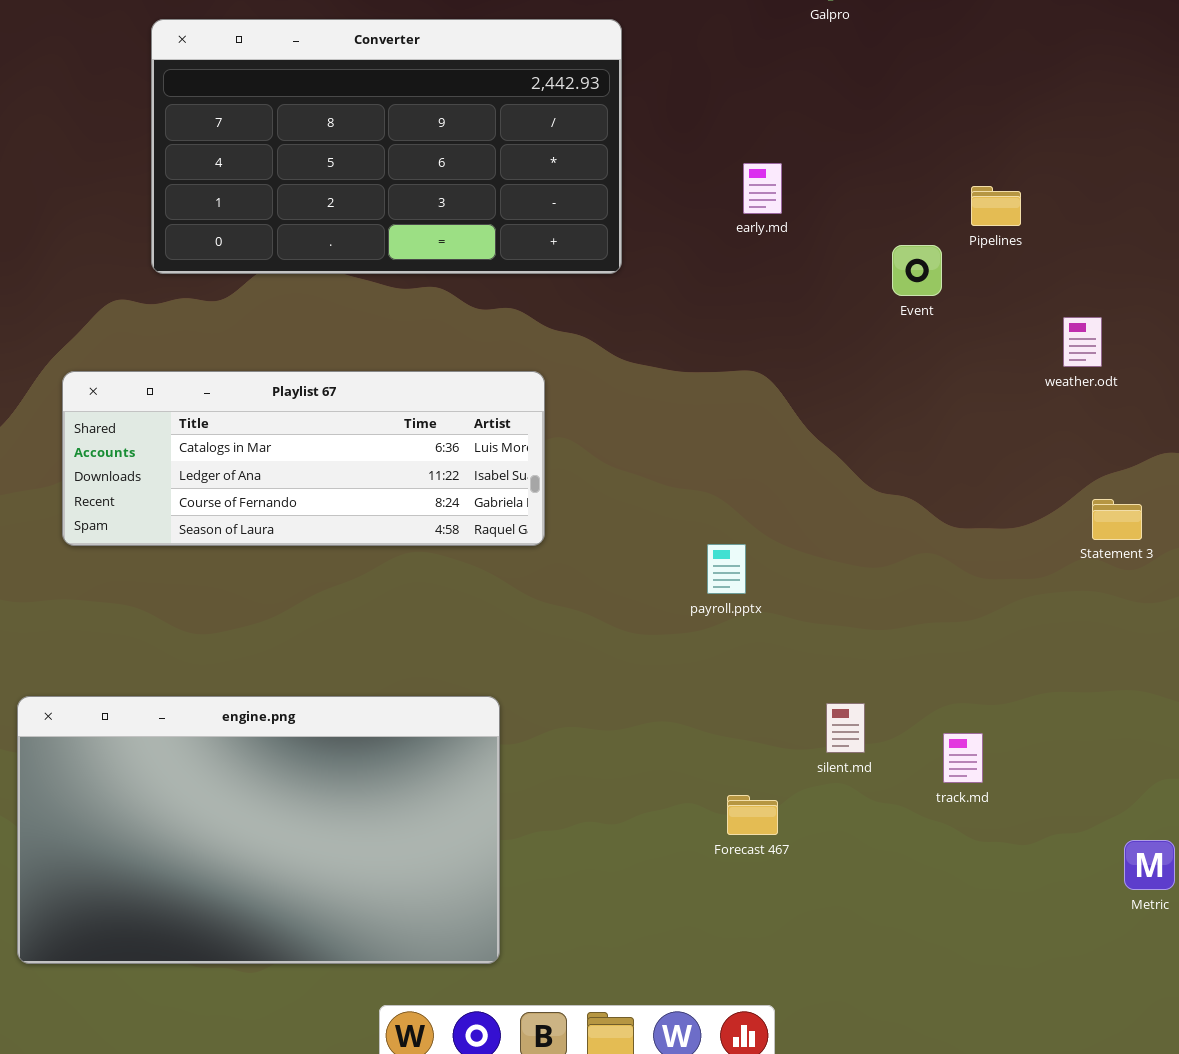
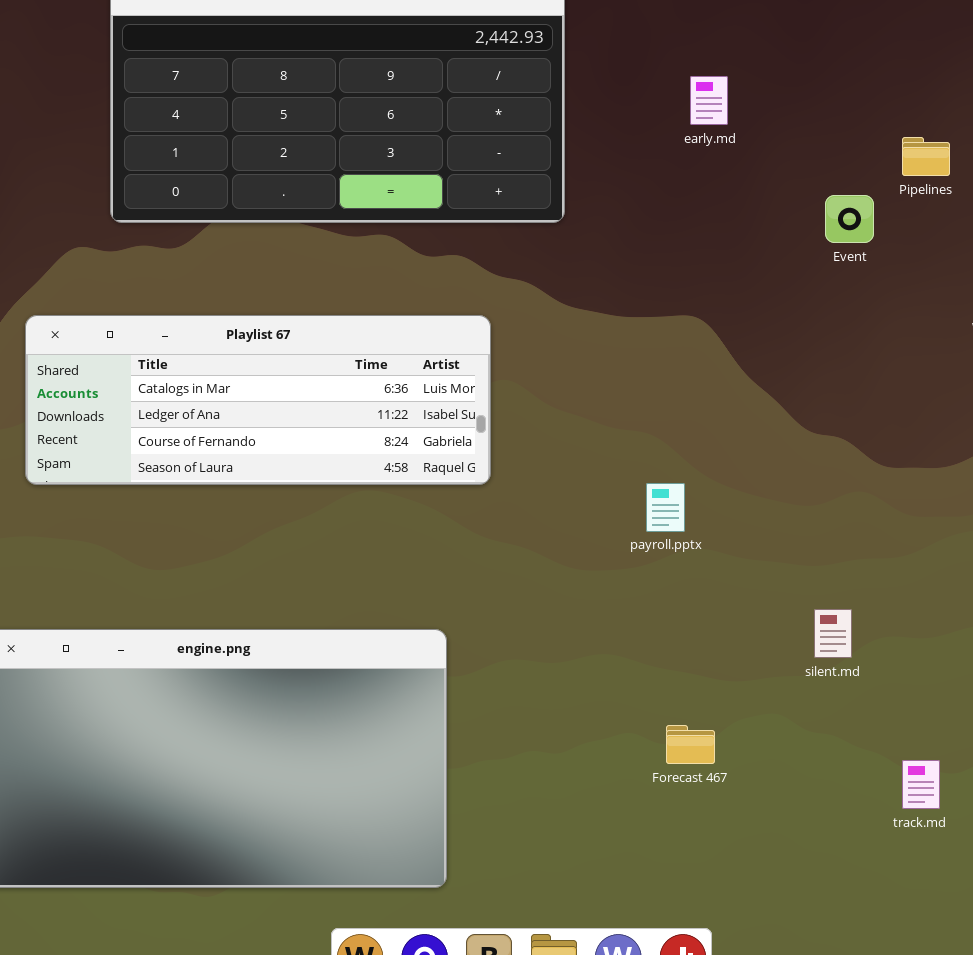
early.md: [743,163,782,214] -> [690,76,728,125], moved
silent.md: [826,703,865,753] -> [814,609,852,658], moved
track.md: [943,733,983,783] -> [902,760,940,809], moved

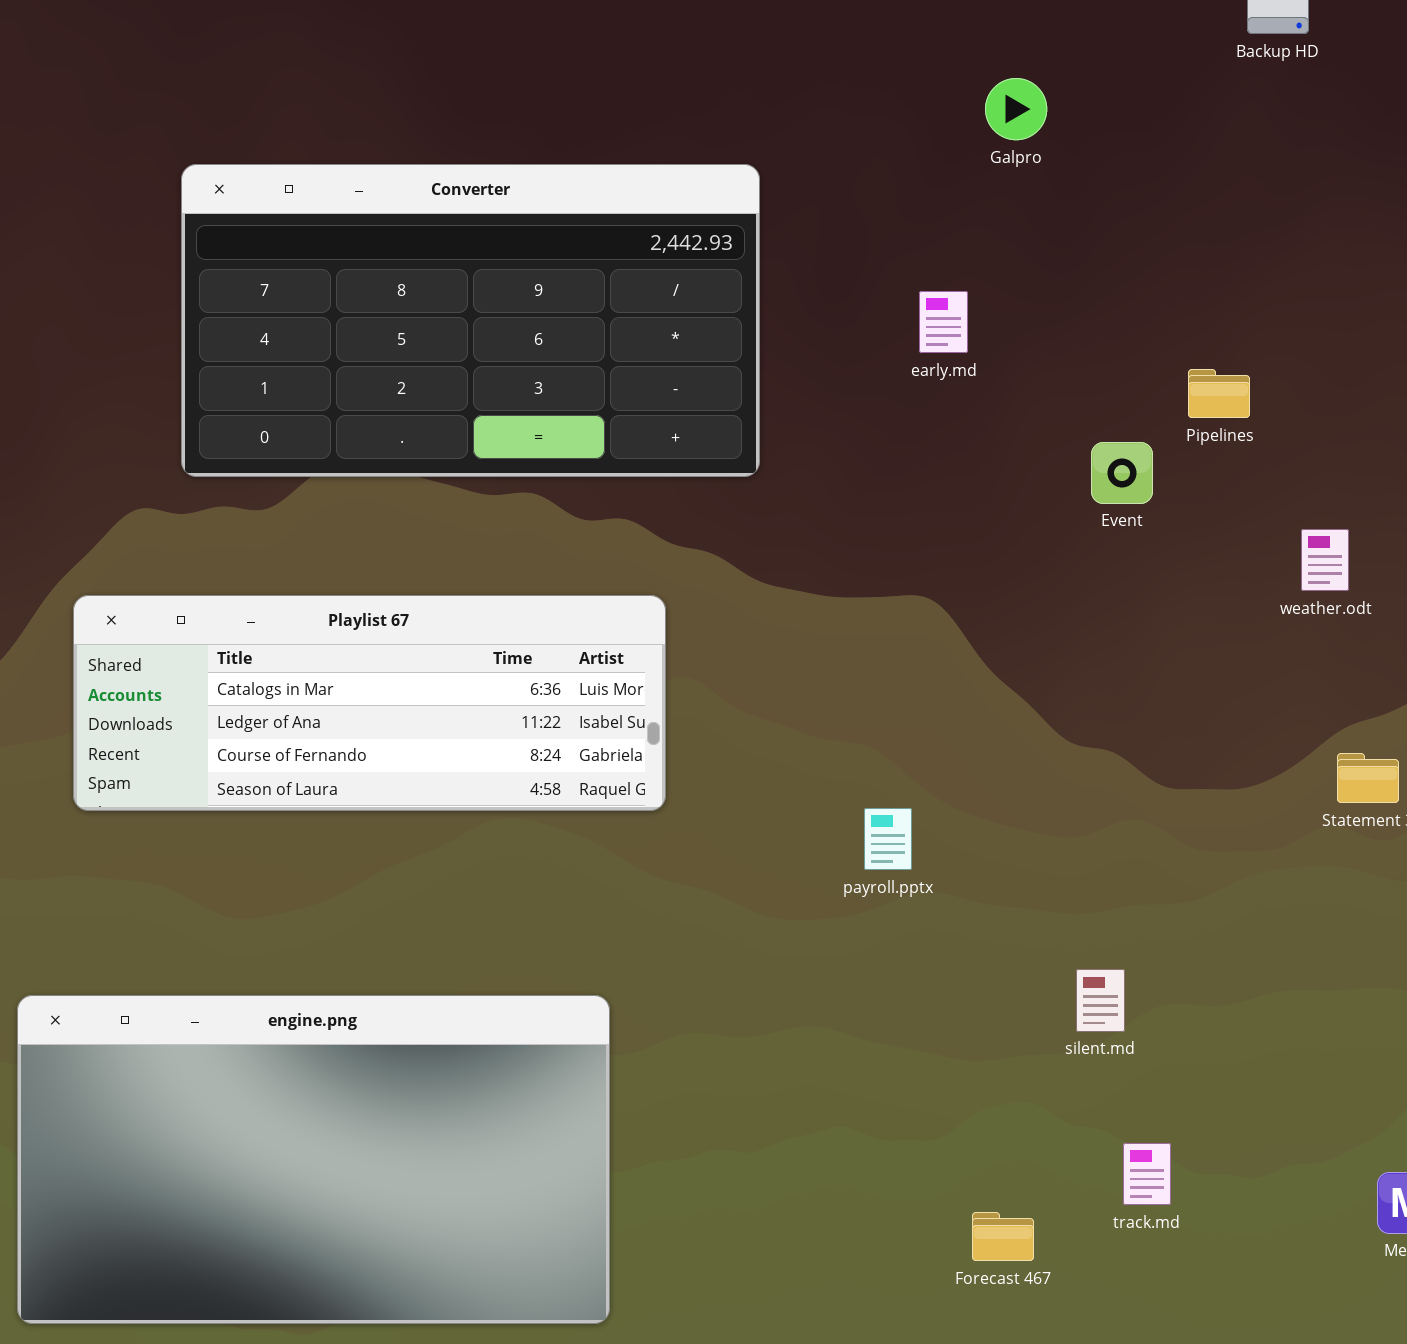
Forecast 467: [666,725,715,764] -> [972,1212,1034,1261], moved
track.md: [902,760,940,809] -> [1123,1143,1171,1205], moved

